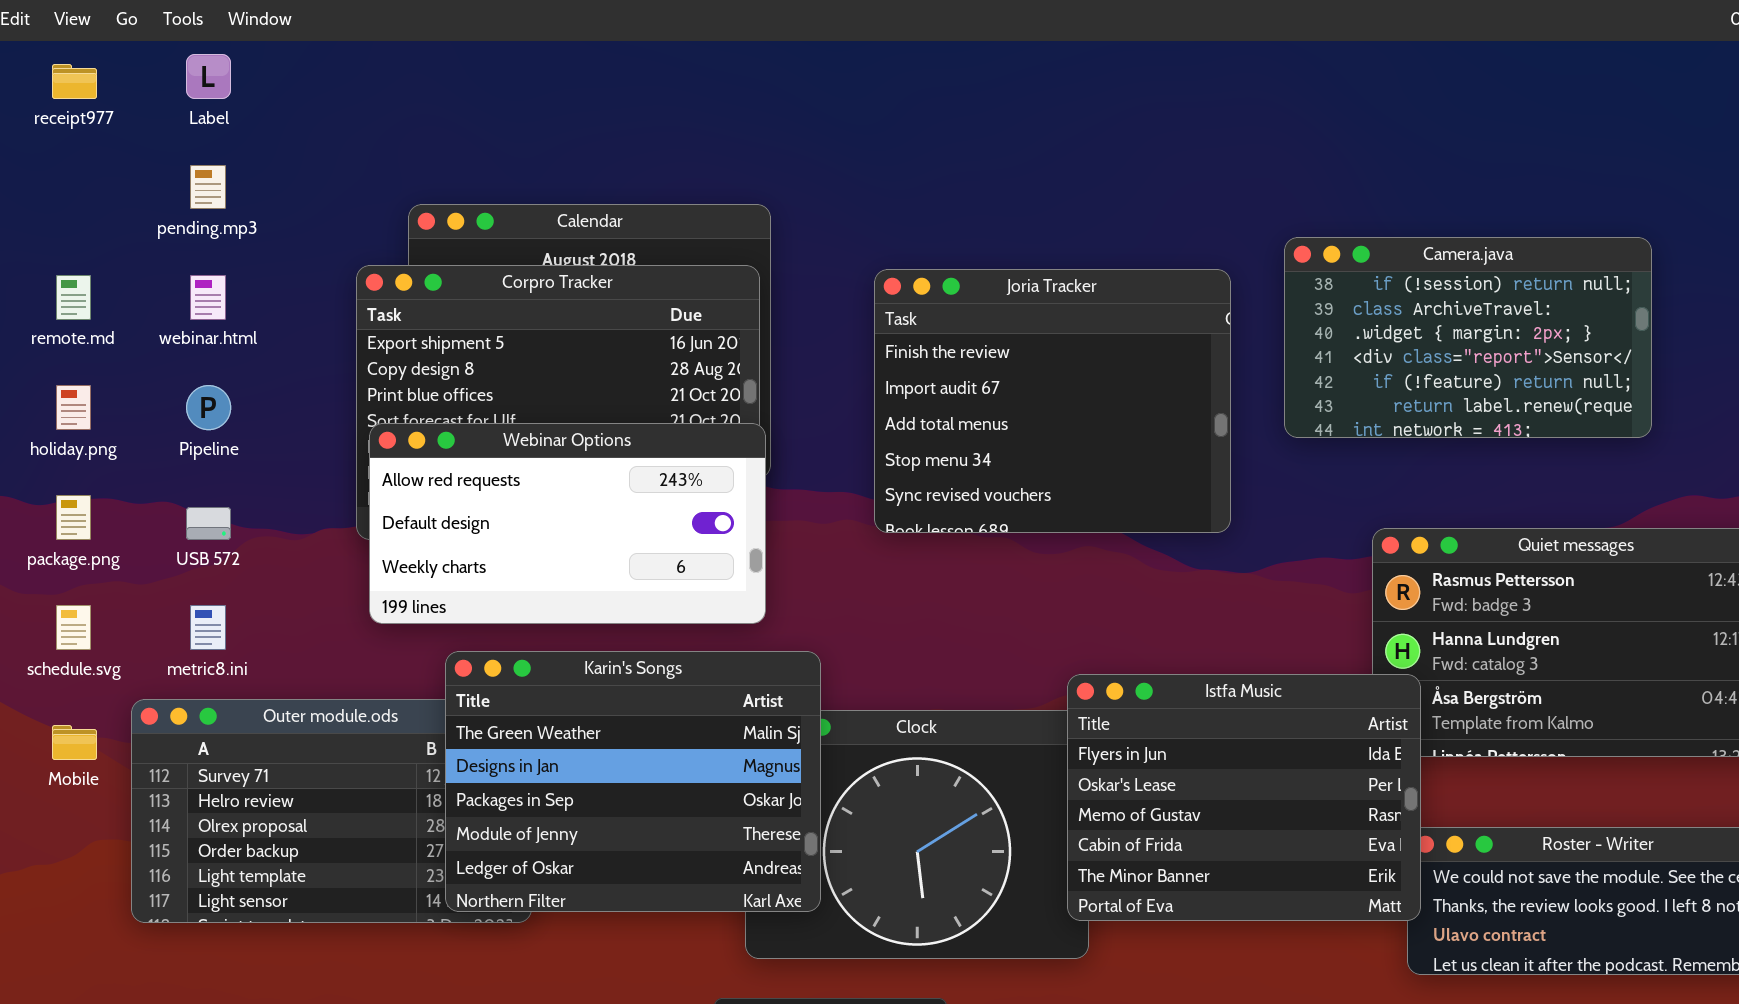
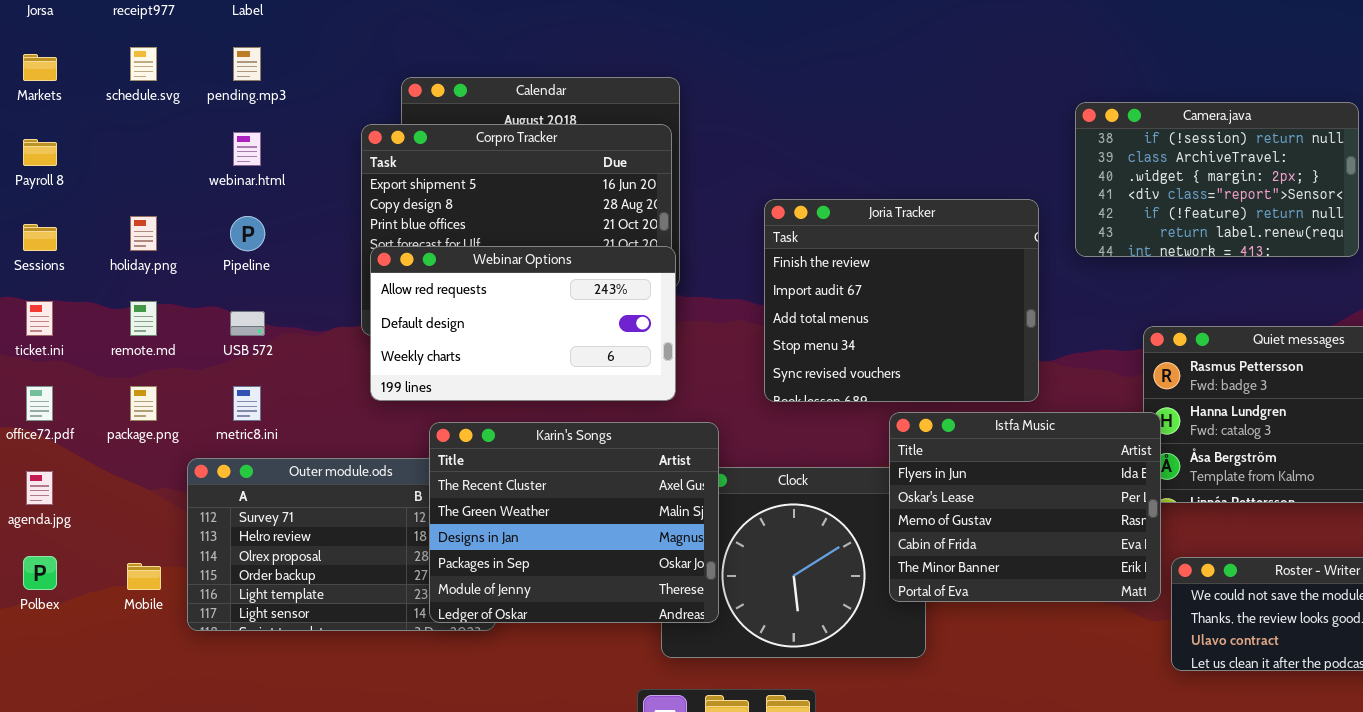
Joria Tracker: [874,269,1231,533] -> [764,199,1039,402], moved
remote.md: [56,275,91,320] -> [130,301,157,336], moved
package.png: [56,495,91,540] -> [130,386,157,421], moved
schedule.svg: [56,605,91,650] -> [130,47,157,81], moved
Karin's Songs: [445,651,821,912] -> [429,422,719,623], scrolled up 1 row
Istfa Music: [1067,674,1421,921] -> [889,412,1161,602], moved
Mobile: [52,725,97,760] -> [127,563,161,590], moved

